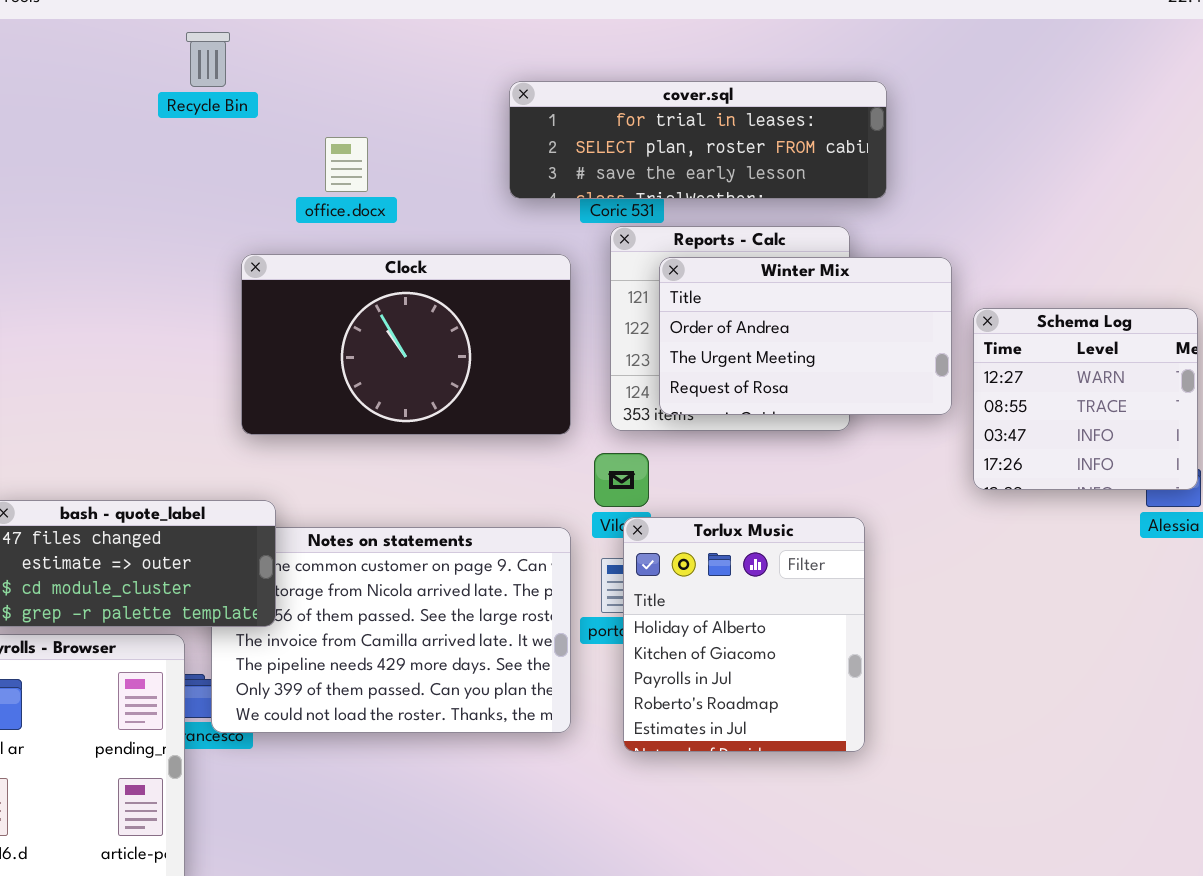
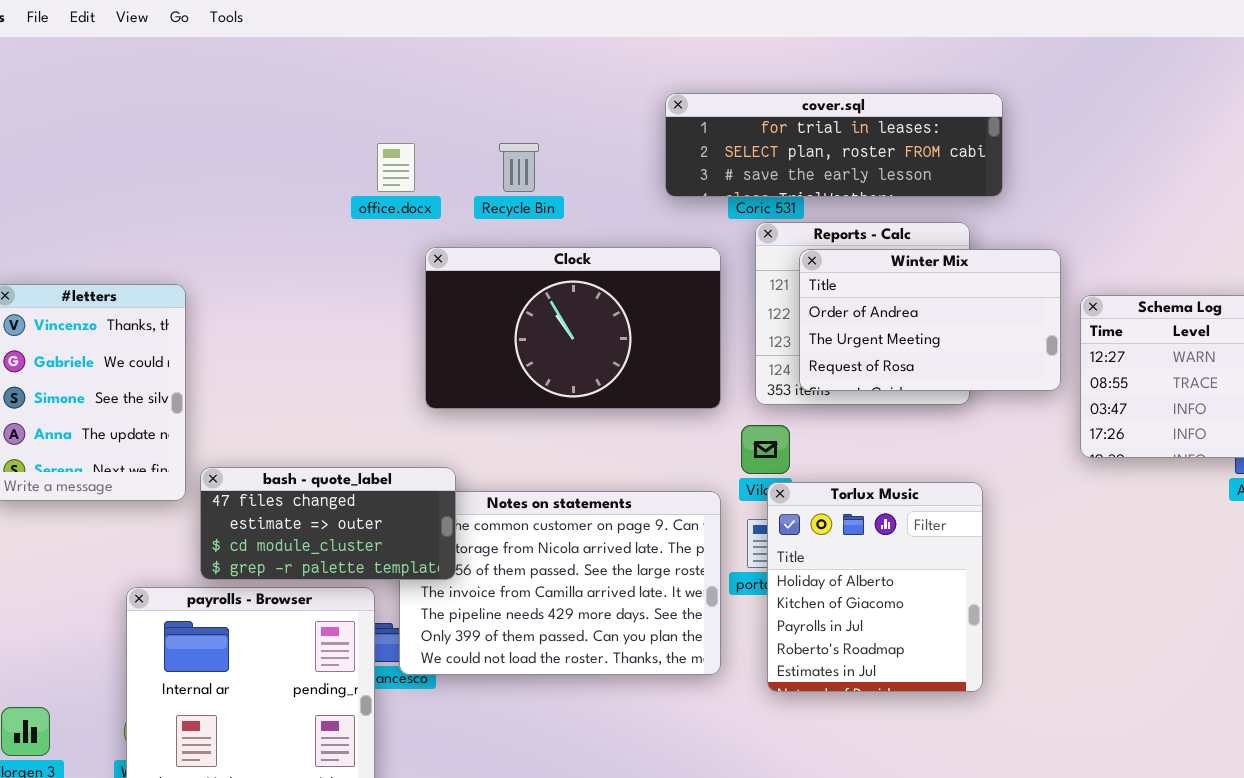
Recycle Bin: [186,32,230,87] -> [499,143,539,192], moved
office.docx: [325,137,368,192] -> [377,143,415,192], moved

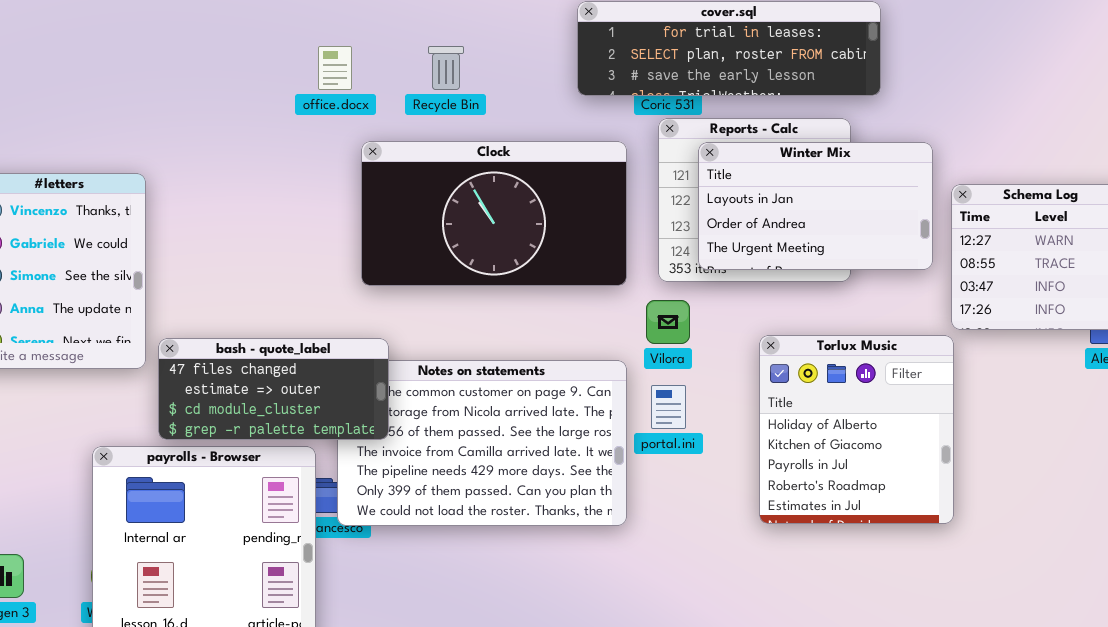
Winter Mix: [799,249,1061,391] -> [698,142,933,270], scrolled up 1 row
Torlux Music: [767,482,983,692] -> [759,335,954,524], moved

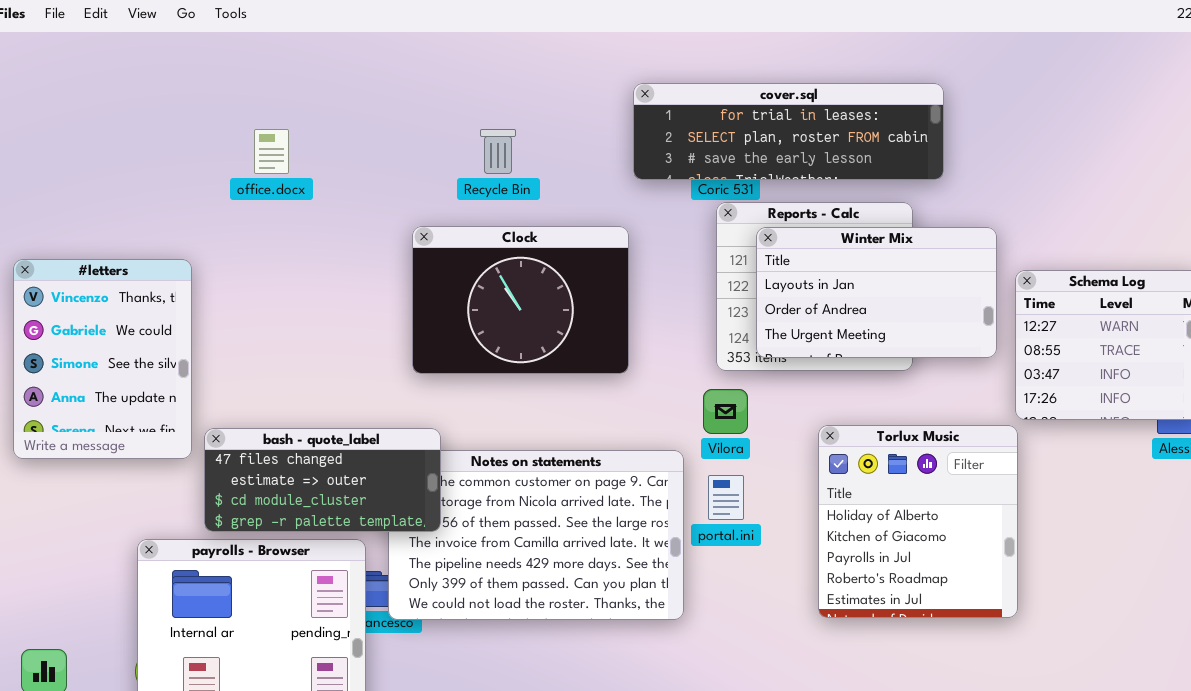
office.docx: [318,46,352,90] -> [254,129,289,174], moved
Clock: [361,141,627,286] -> [412,226,629,374], resized

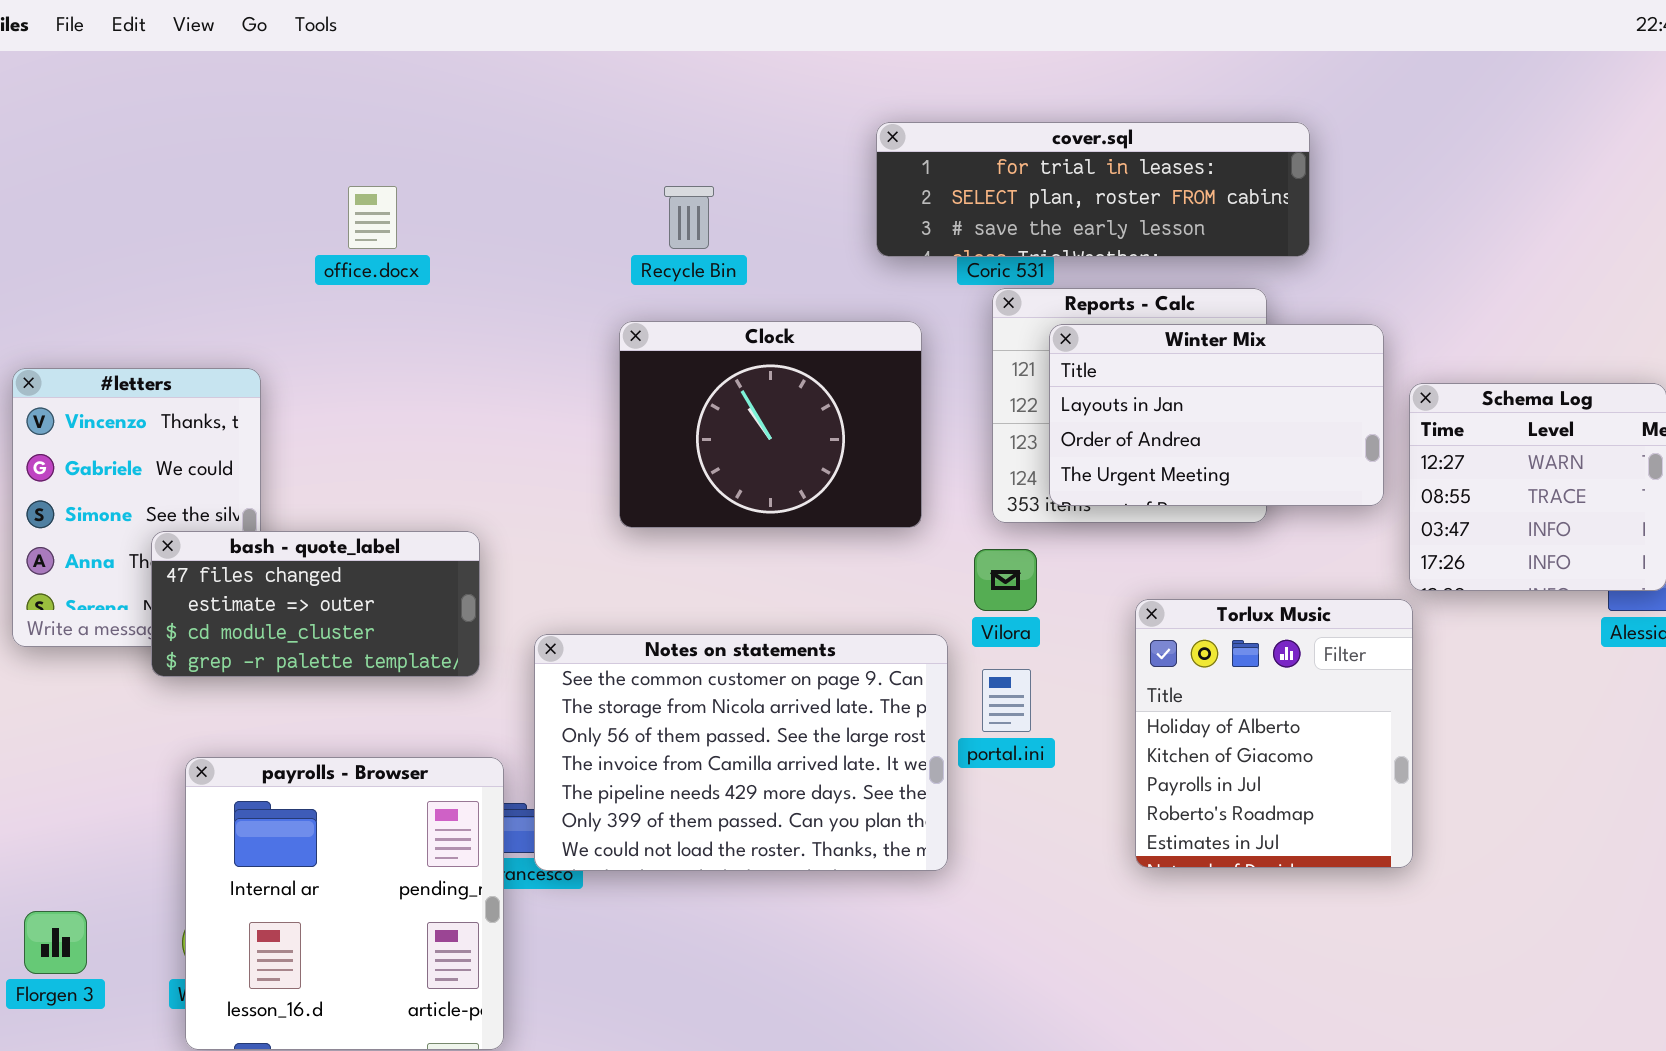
Clock: [412,226,629,374] -> [619,321,922,528], moved
bash - quote_label: [204,428,441,532] -> [151,531,480,677], moved

